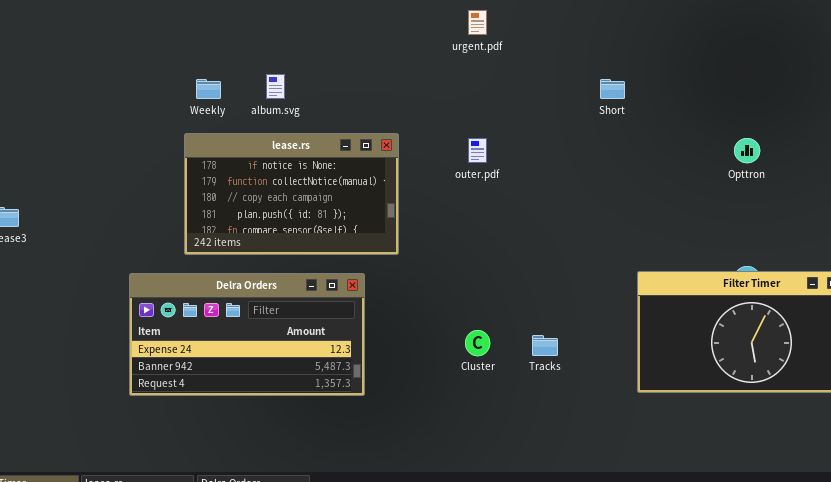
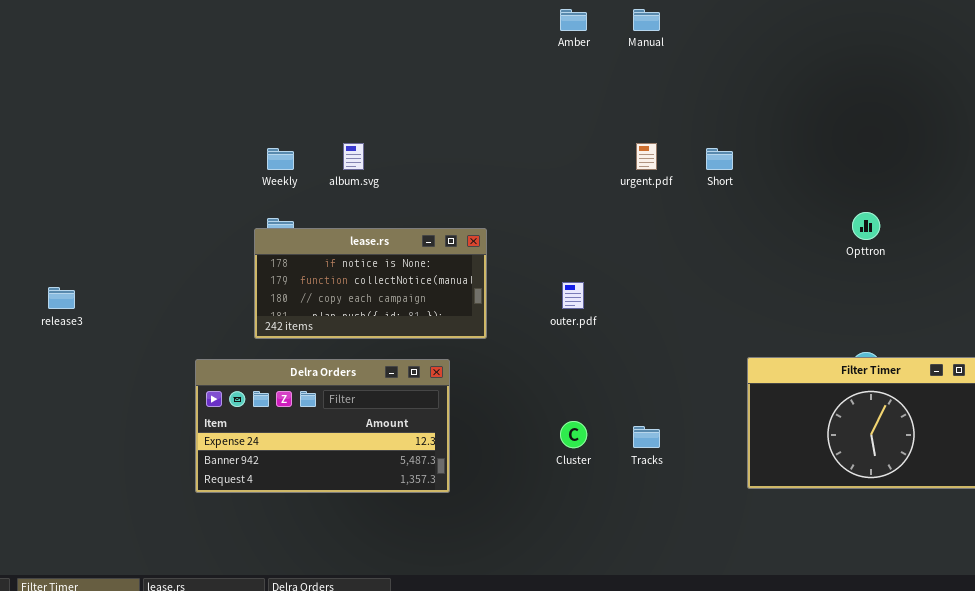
urgent.pdf: [468,10,487,35] -> [636,143,657,170], moved
lease.rs: [184,133,399,255] -> [254,228,487,339], resized
outer.pdf: [468,138,487,163] -> [562,282,584,309], moved

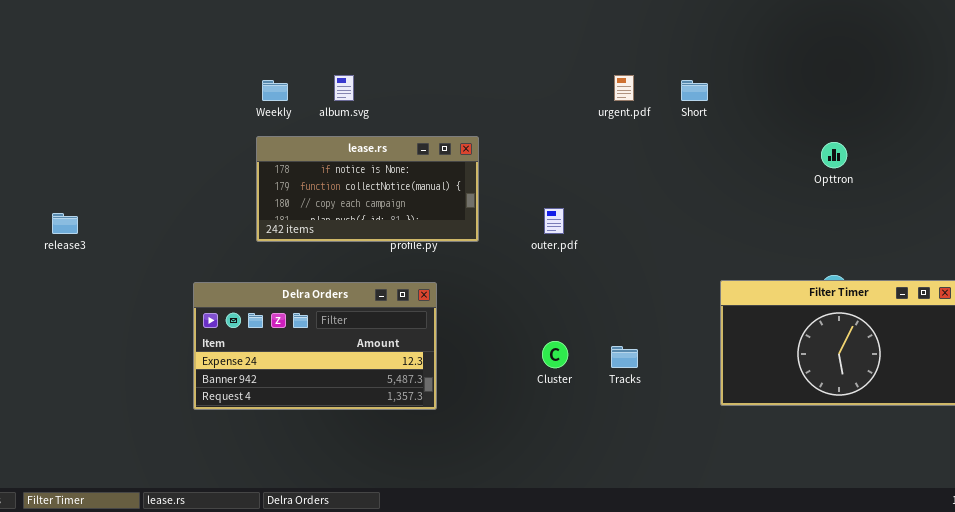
lease.rs: [254,228,487,339] -> [256,136,479,242], moved

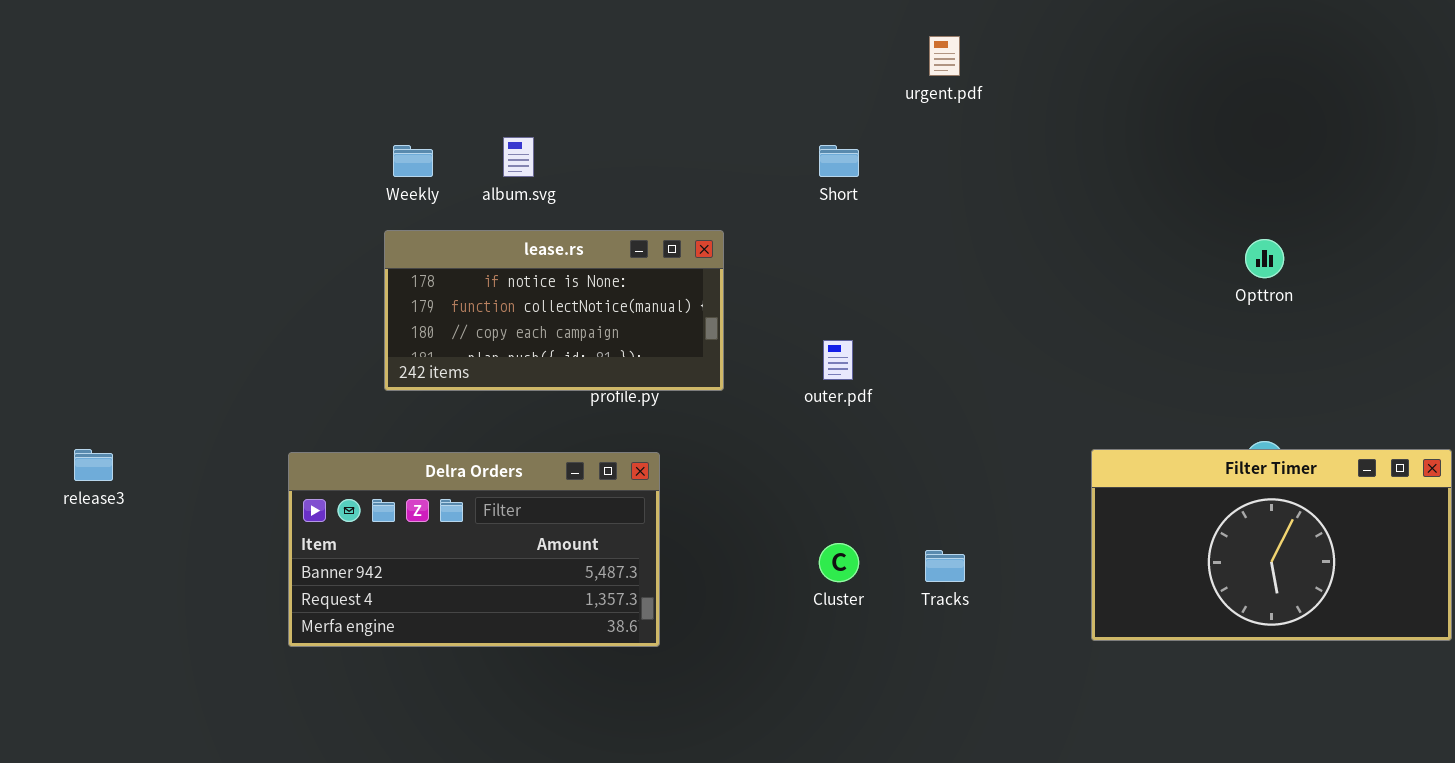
urgent.pdf: [614,75,634,101] -> [929,36,960,76], moved
Short: [681,80,708,101] -> [819,145,859,177], moved
release3: [52,213,78,234] -> [74,449,113,481], moved
Delra Orders: [193,282,437,410] -> [288,452,660,647], scrolled down 1 row

